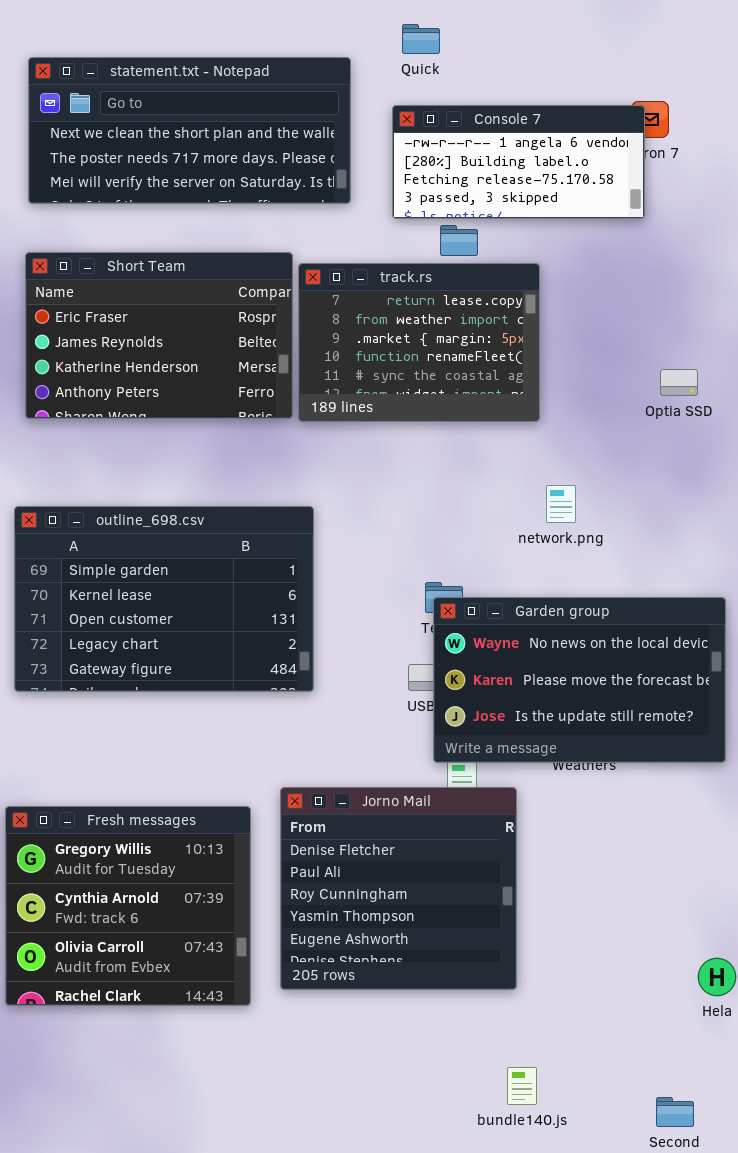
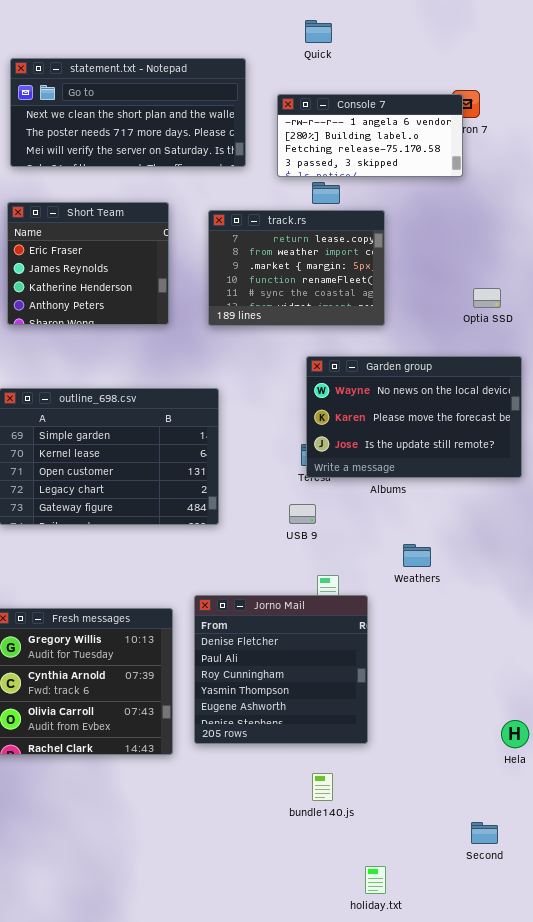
Quick: [402,24,440,54] -> [305,20,332,43], moved
Short Team: [25,252,293,419] -> [7,202,169,325], resized
Garden group: [433,597,726,763] -> [306,356,522,478], moved
bundle140.js: [507,1067,537,1105] -> [312,773,333,801], moved

